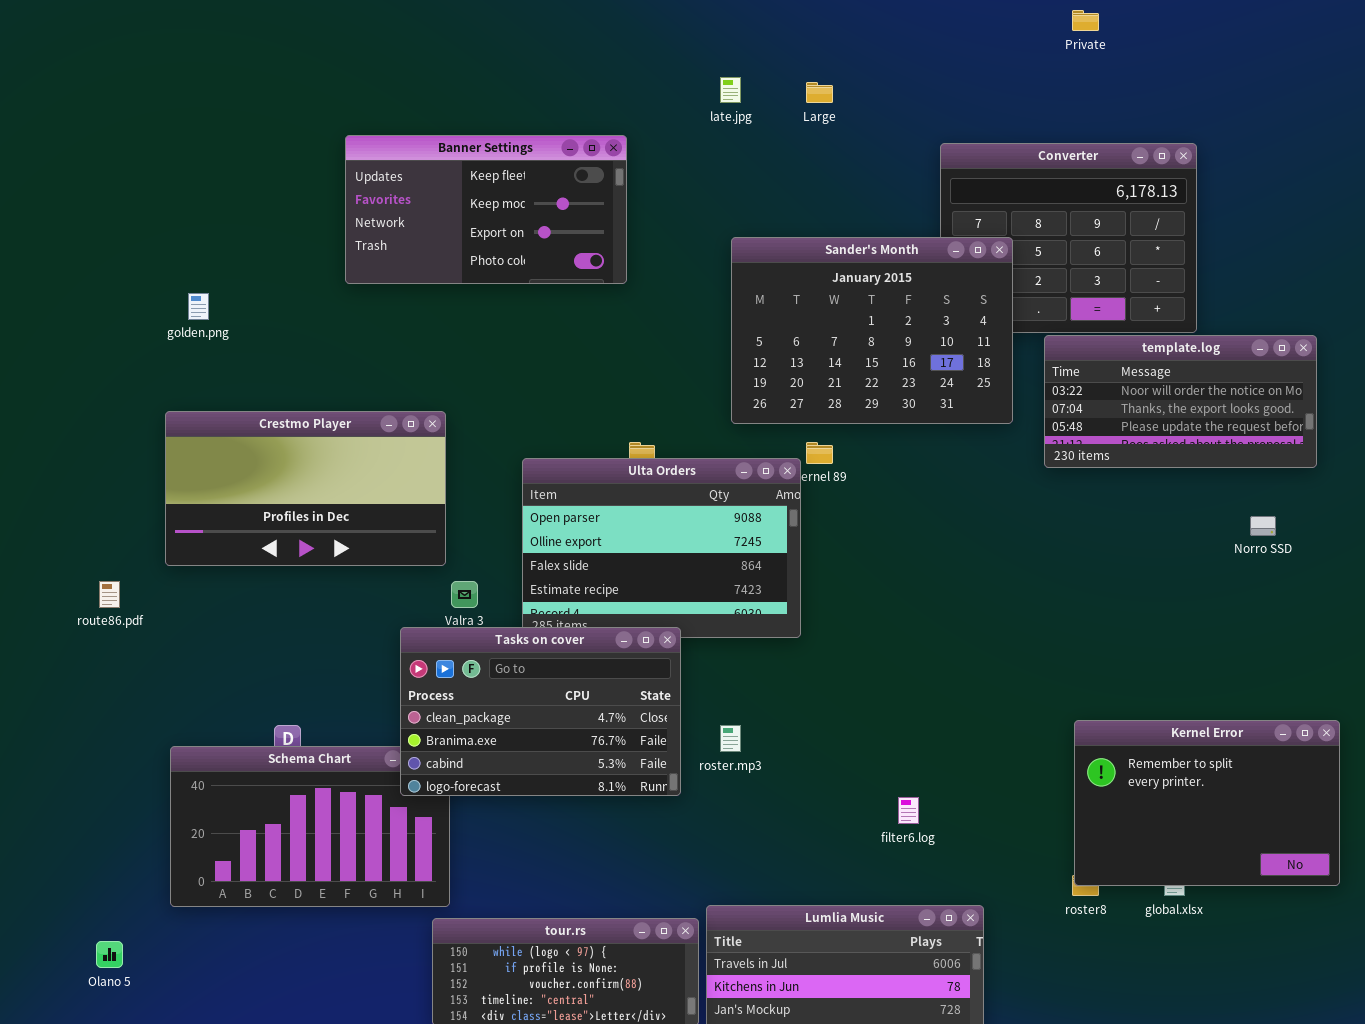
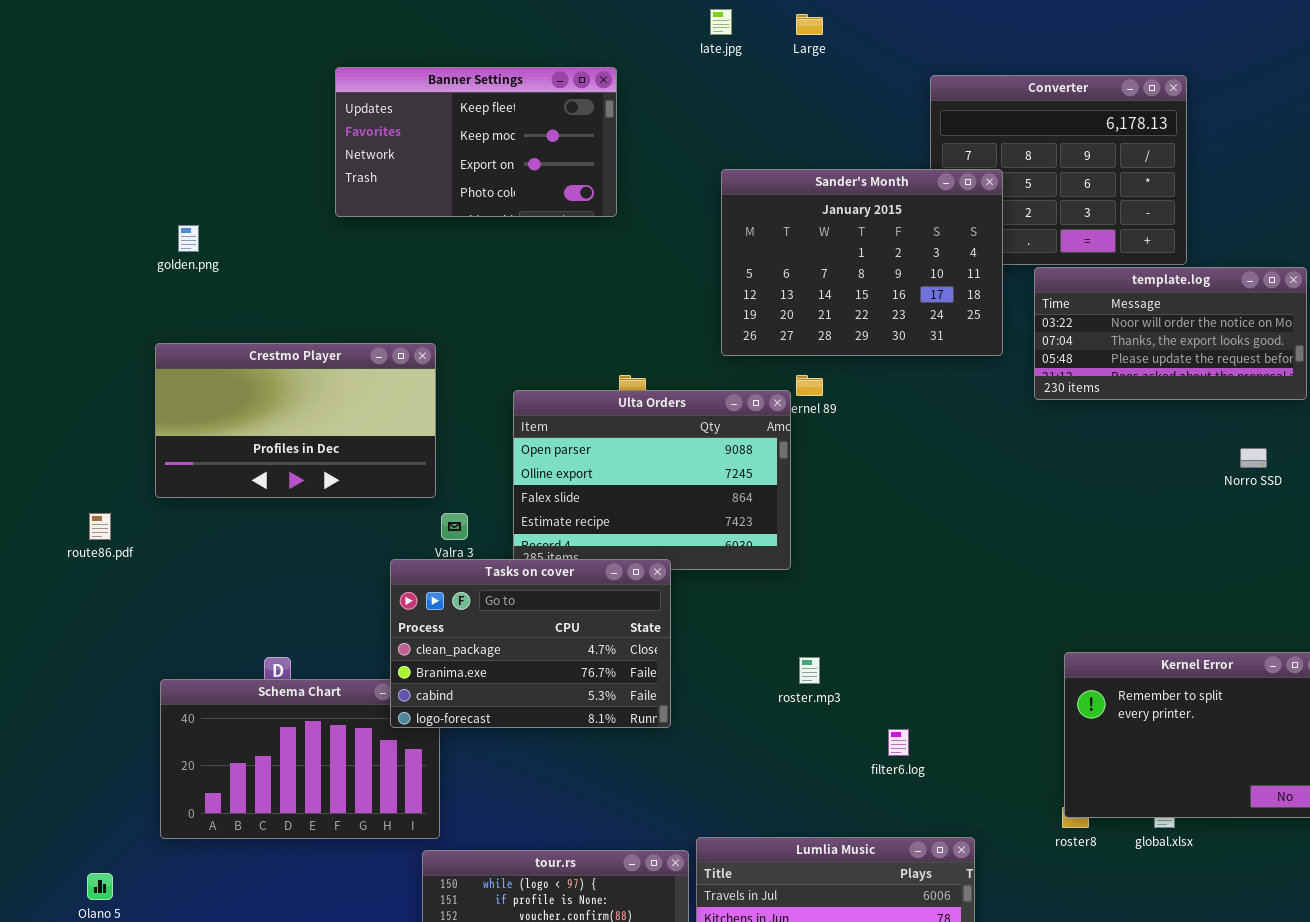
roster.mp3: [720,725,741,752] -> [799,657,820,684], moved

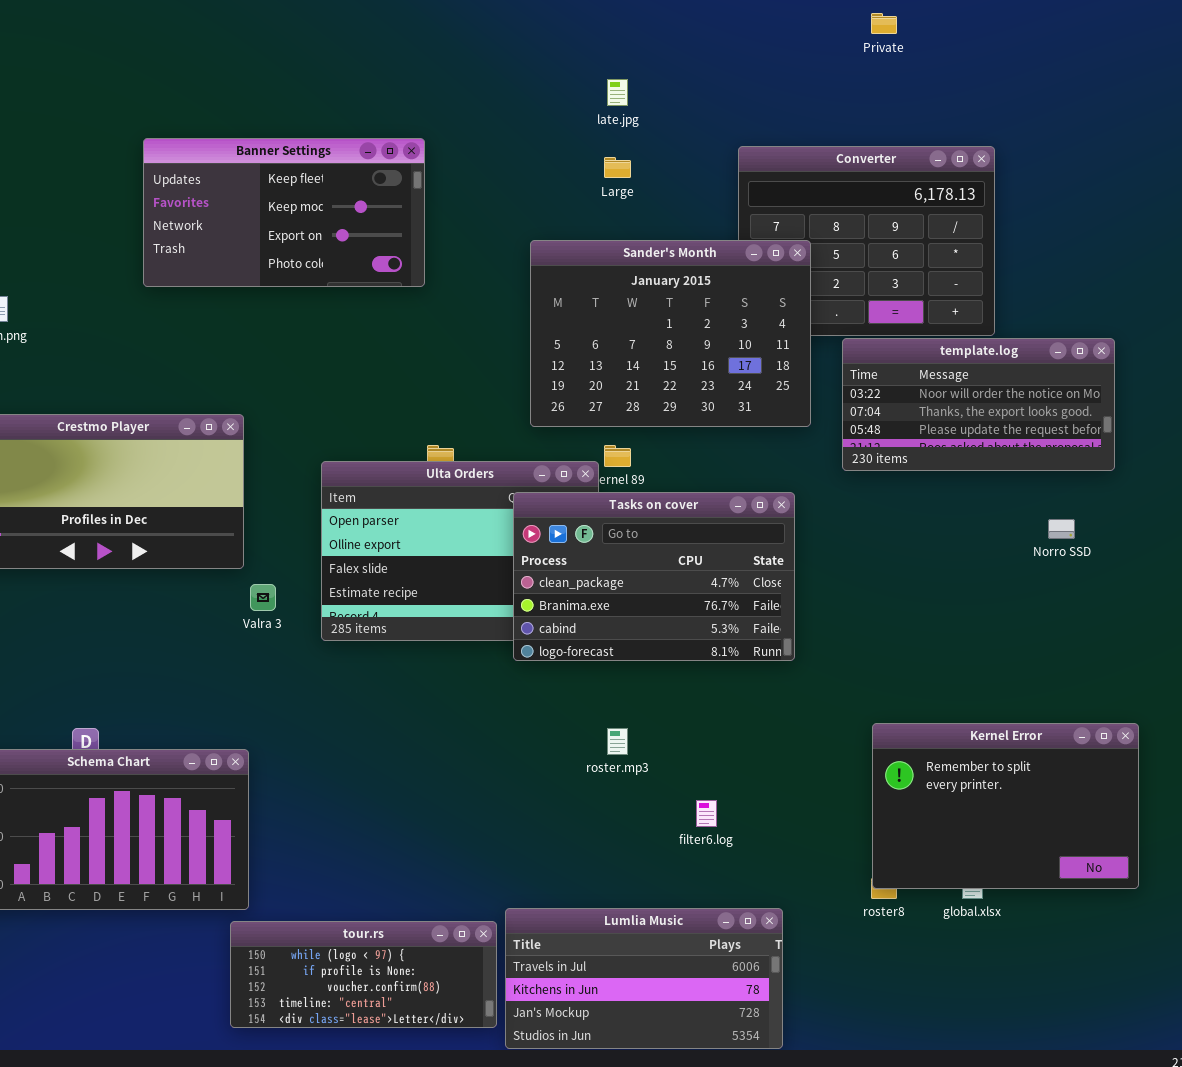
late.jpg: [710,9,732,35] -> [607,79,628,106], moved
Large: [796,14,823,35] -> [604,157,631,178], moved
Tasks on cover: [390,559,671,728] -> [513,492,795,661], moved

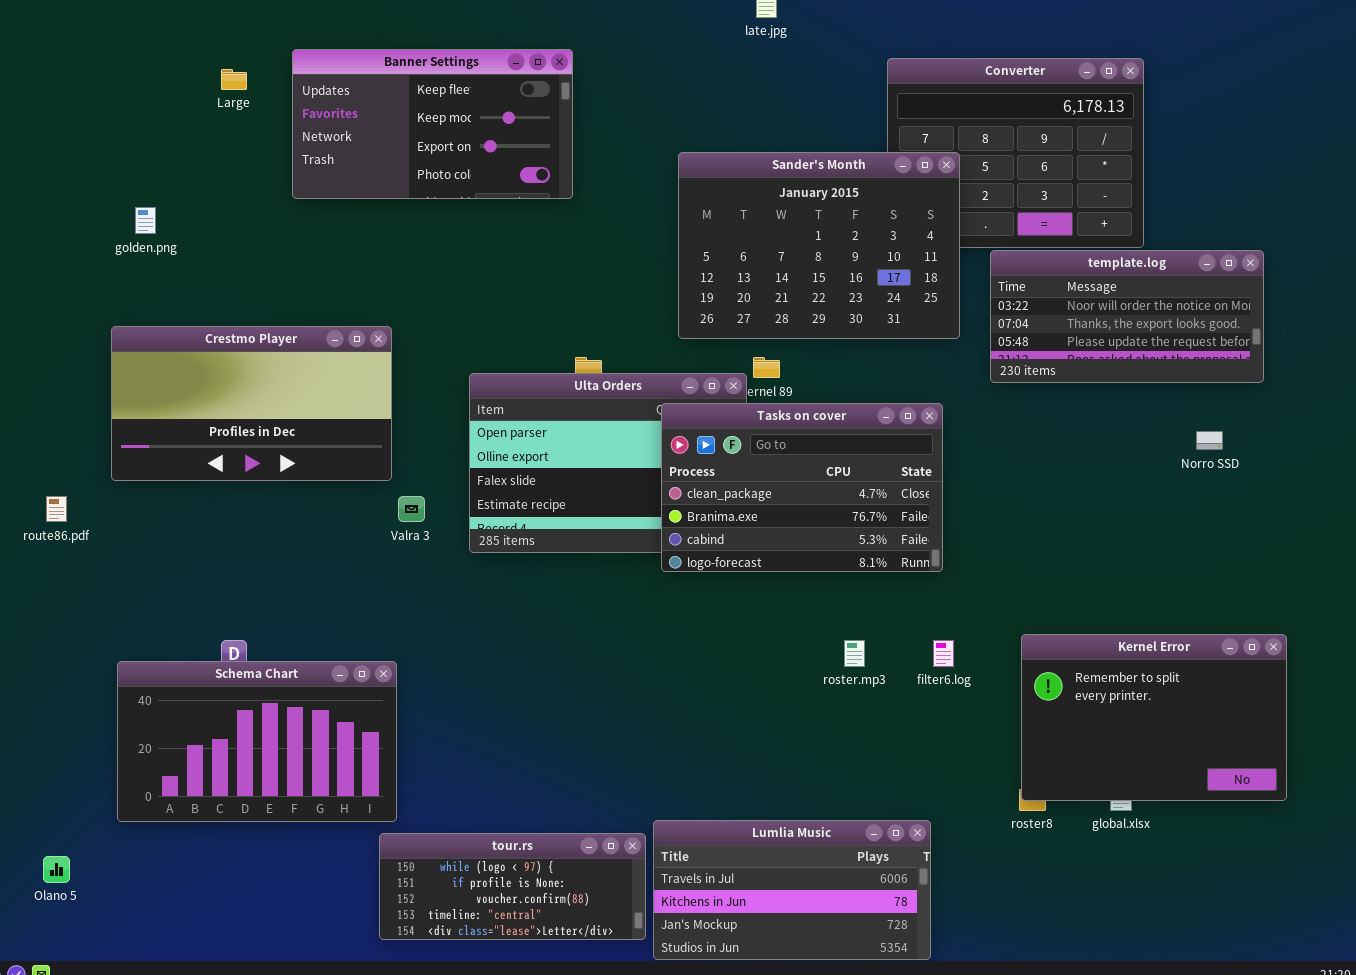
Large: [604,157,631,178] -> [221,69,247,90], moved
roster.mp3: [607,728,628,755] -> [844,640,865,667], moved
filter6.log: [696,800,717,827] -> [933,640,954,667], moved

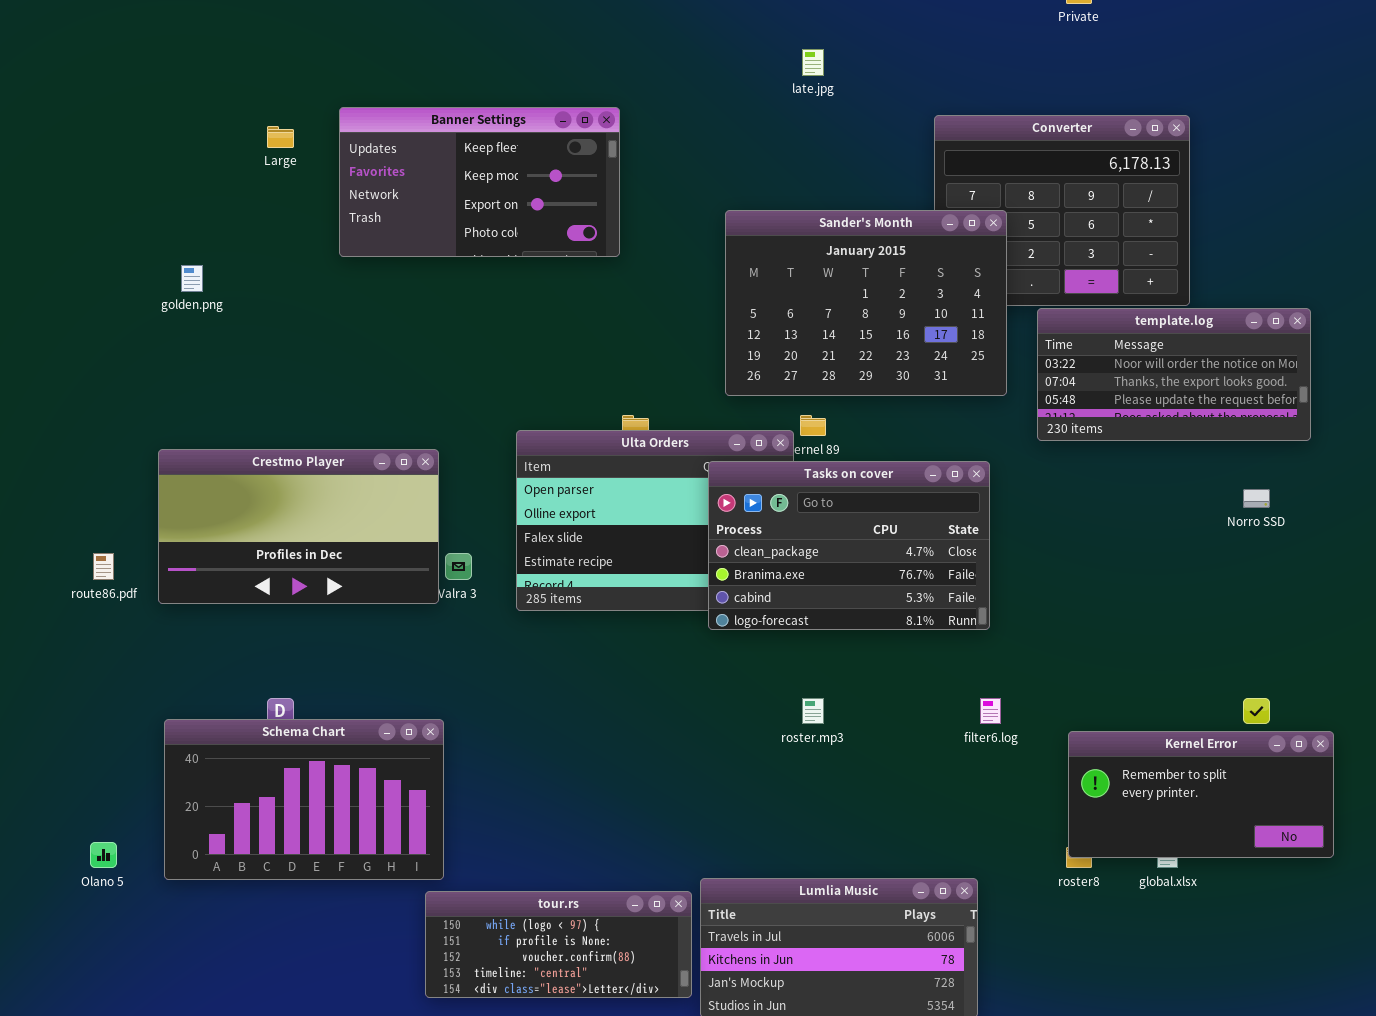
Crestmo Player: [111,326,392,481] -> [158,449,439,604], moved
Kernel Error: [1021,634,1287,801] -> [1068,731,1334,858], resized
roster.mp3: [844,640,865,667] -> [802,698,824,724], moved
Olano 5: [43,856,70,883] -> [90,842,117,868], moved

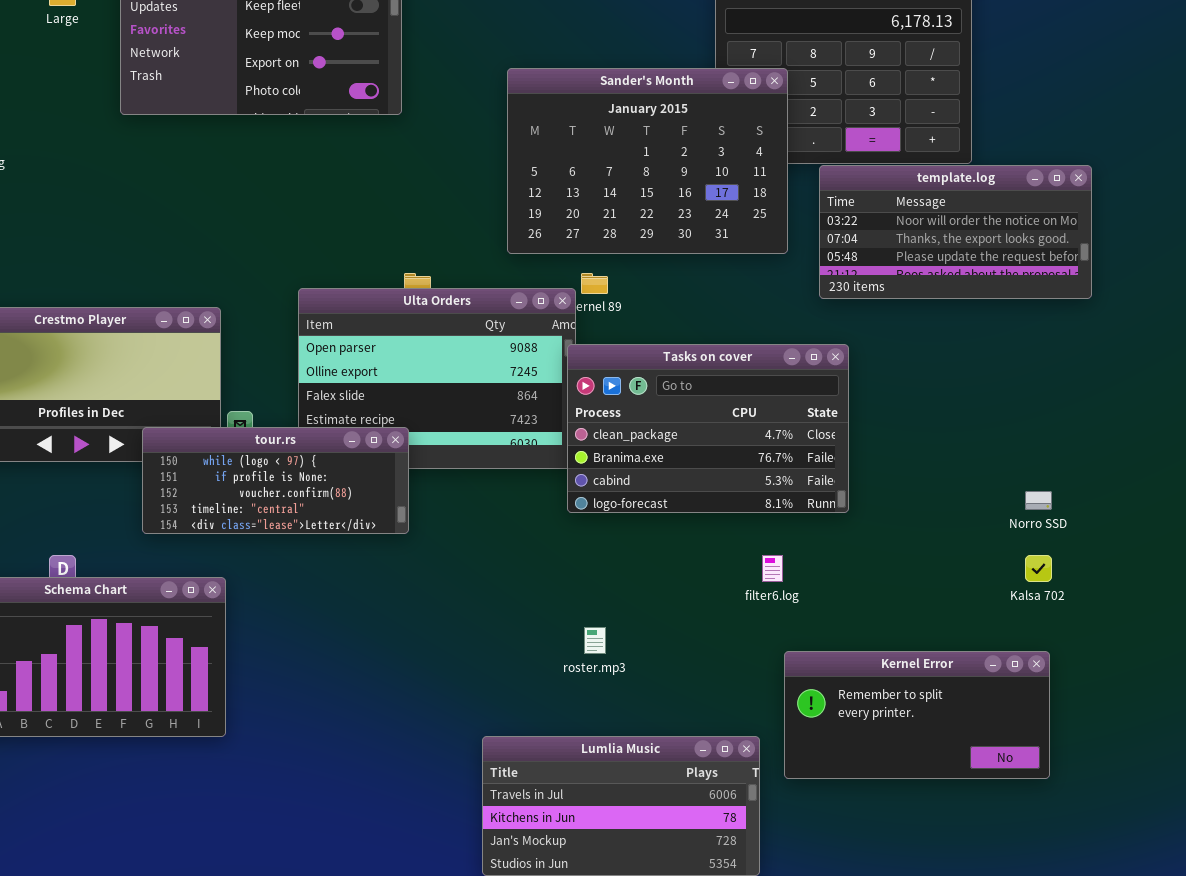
Tasks on cover: [708,461,990,630] -> [567,344,849,513], moved
Norro SSD: [1243,489,1270,508] -> [1025,491,1052,510], moved
roster.mp3: [802,698,824,724] -> [584,627,606,654], moved
Kernel Error: [1068,731,1334,858] -> [784,651,1050,779], moved
tour.rs: [425,891,692,998] -> [142,427,409,534], moved

